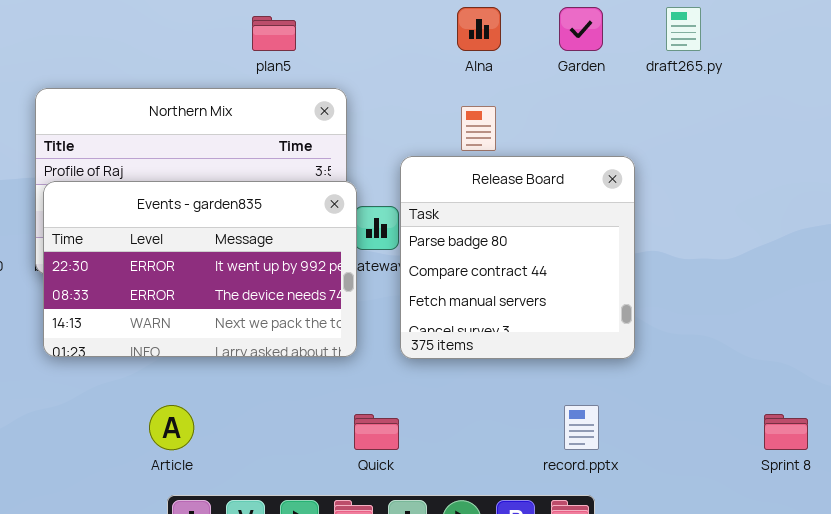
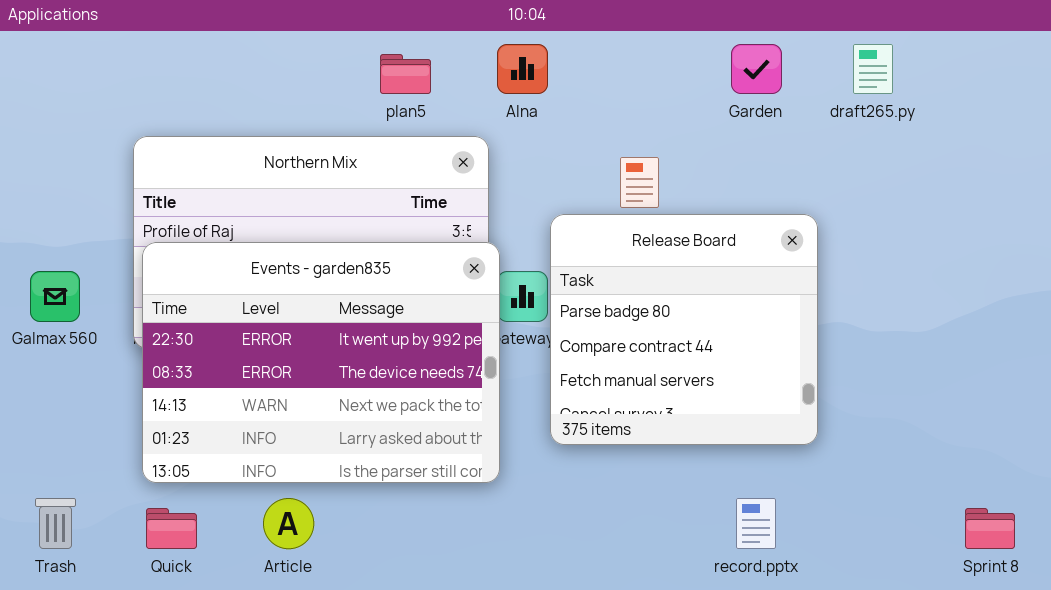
Alna: [457,7,501,51] -> [497,44,548,94], moved
Events - garden835: [43,181,357,357] -> [142,242,500,483], resized
Quick: [354,414,399,450] -> [146,508,197,549], moved

